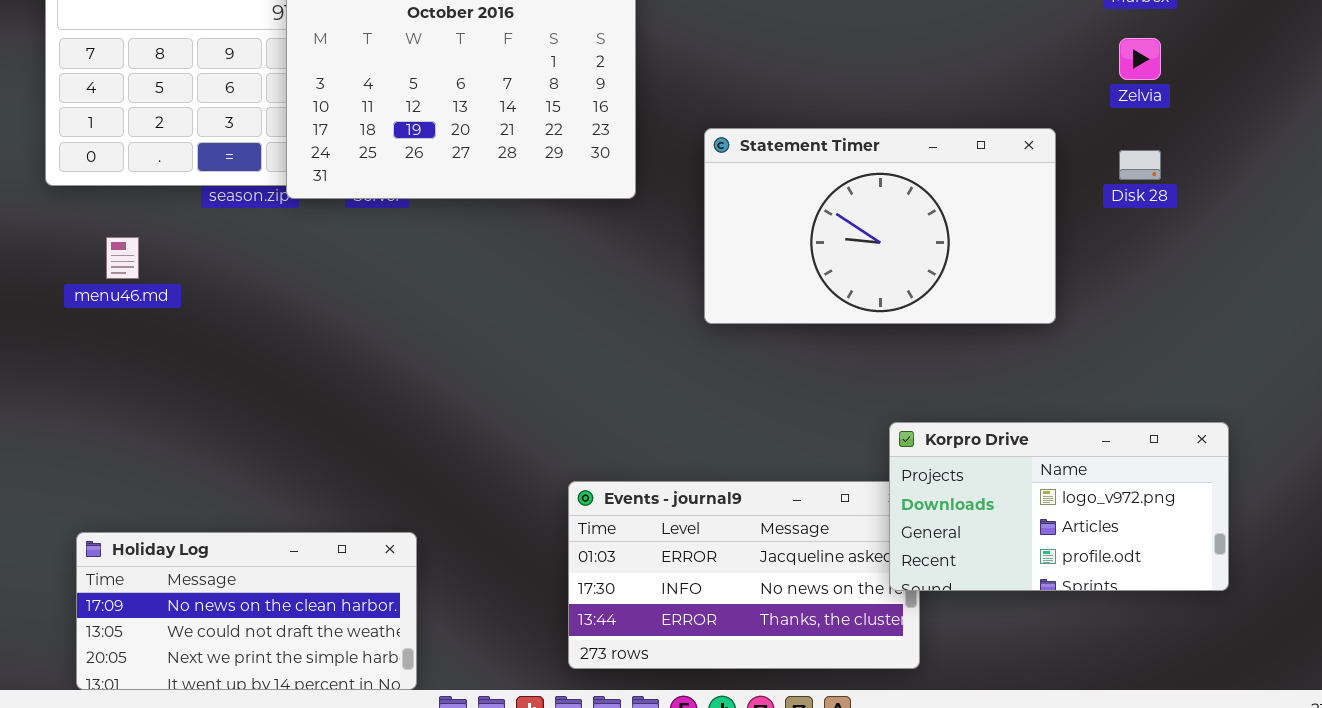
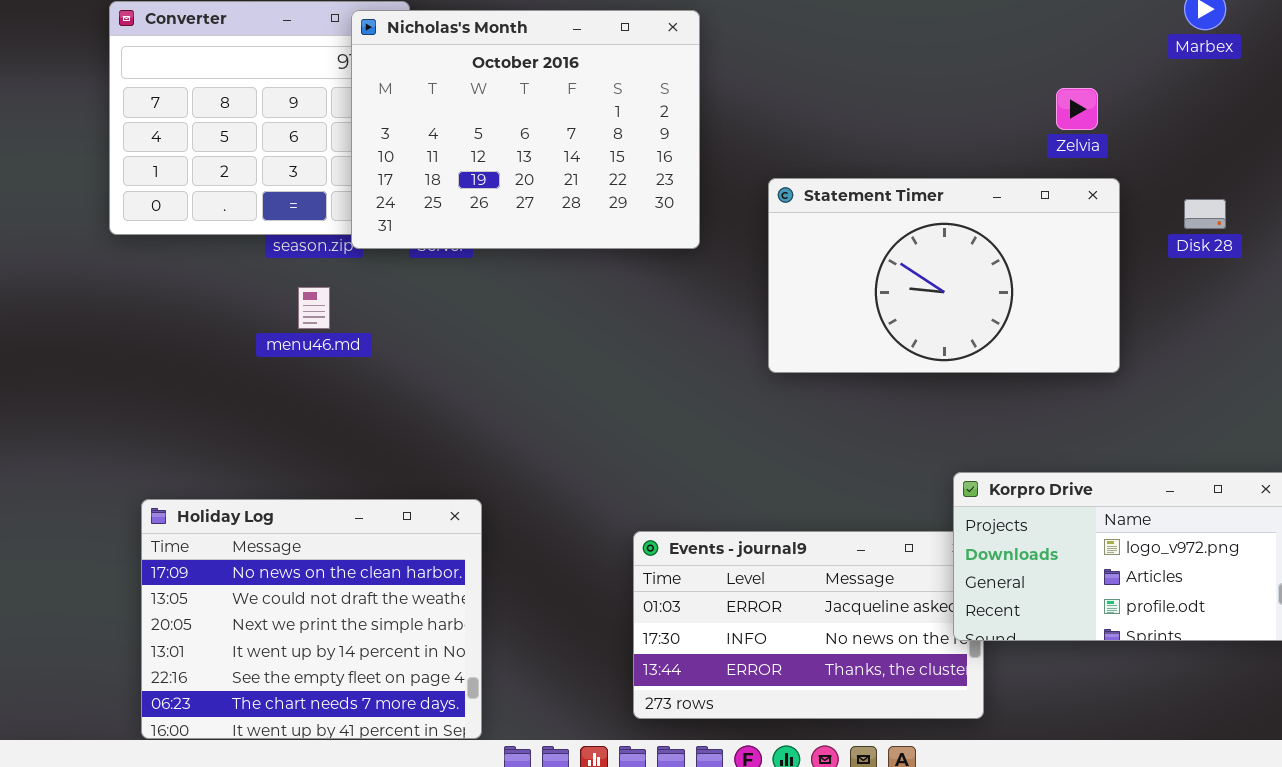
Zelvia: [1119,38,1161,80] -> [1056,88,1098,130], moved
menu46.md: [106,237,139,279] -> [298,287,330,329], moved
Holiday Log: [76,532,417,690] -> [141,499,482,739], resized

